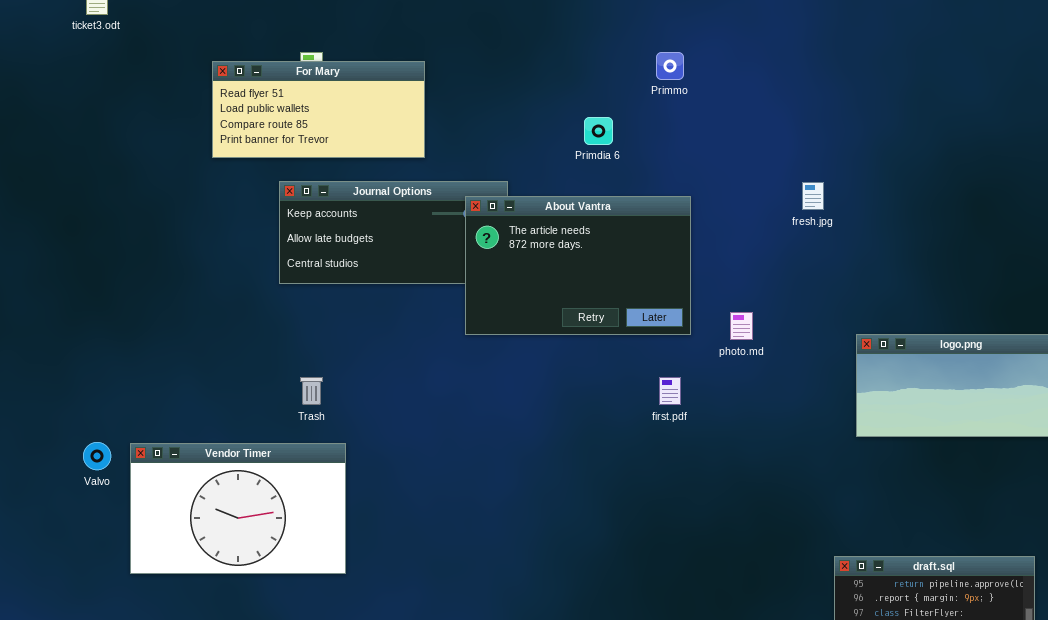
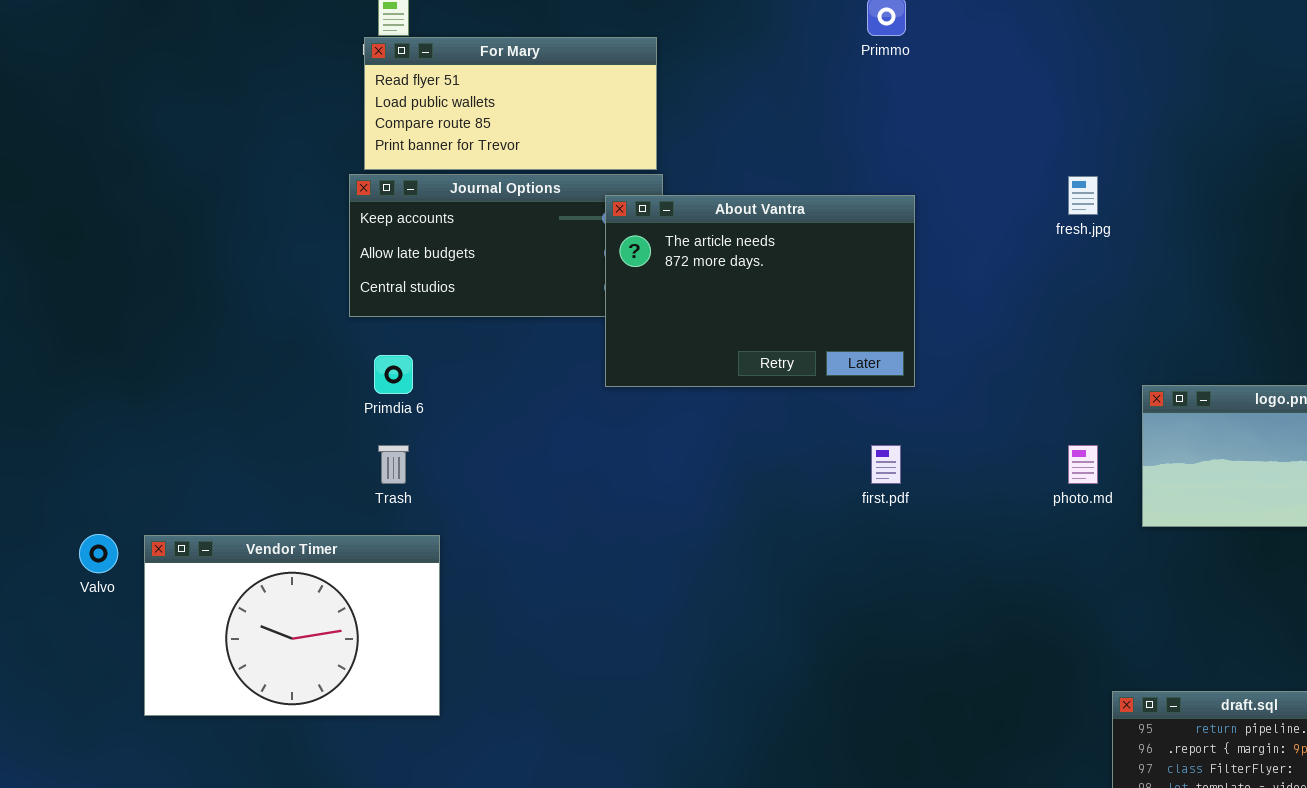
For Mary: [212,61,425,158] -> [364,37,657,170], moved
Primdia 6: [584,117,613,145] -> [374,355,413,394], moved
photo.md: [730,312,753,340] -> [1068,445,1098,484], moved

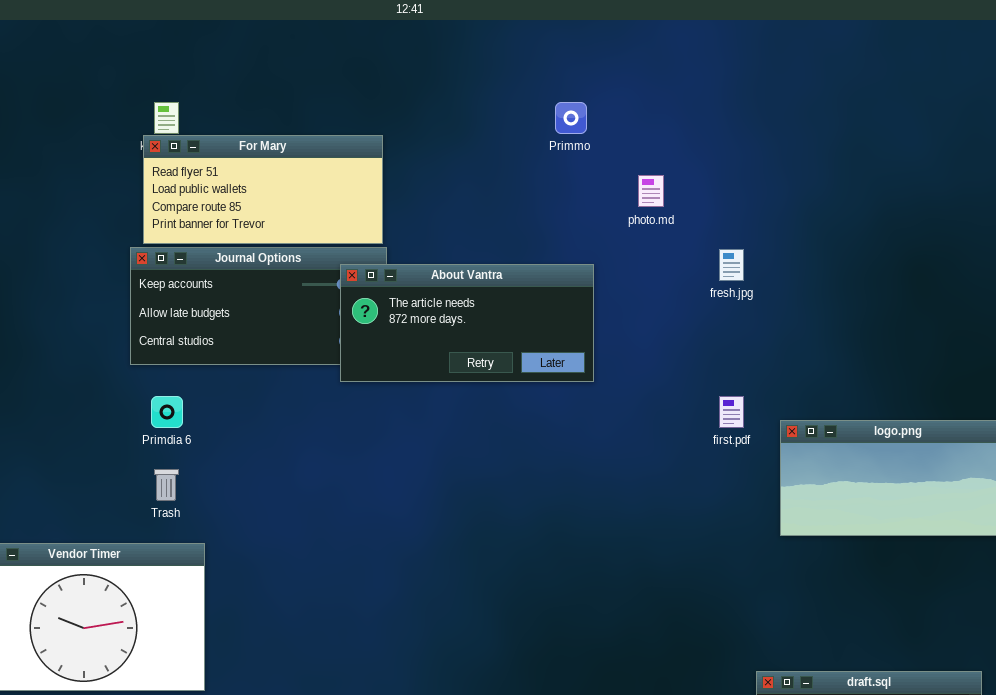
About Vantra: [605,195,915,387] -> [340,264,594,382], resized
first.pdf: [871,445,901,484] -> [719,396,744,428], moved
photo.md: [1068,445,1098,484] -> [638,175,664,207], moved

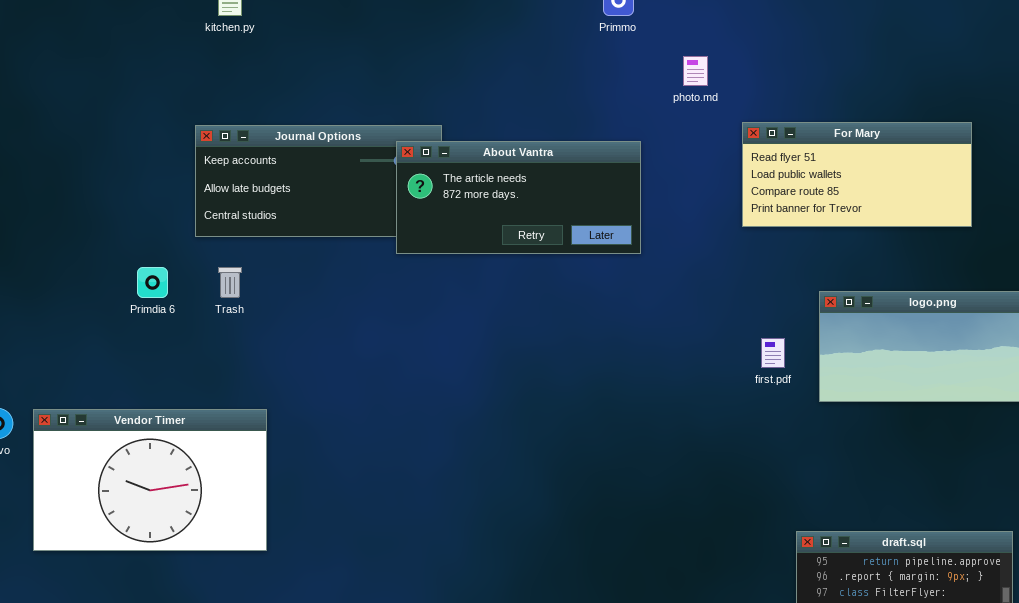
For Mary: [143,135,383,244] -> [742,122,972,227], moved
Primdia 6: [151,396,183,428] -> [137,267,168,298], moved
first.pdf: [719,396,744,428] -> [761,338,785,368], moved
Trash: [154,469,179,501] -> [218,267,242,298], moved

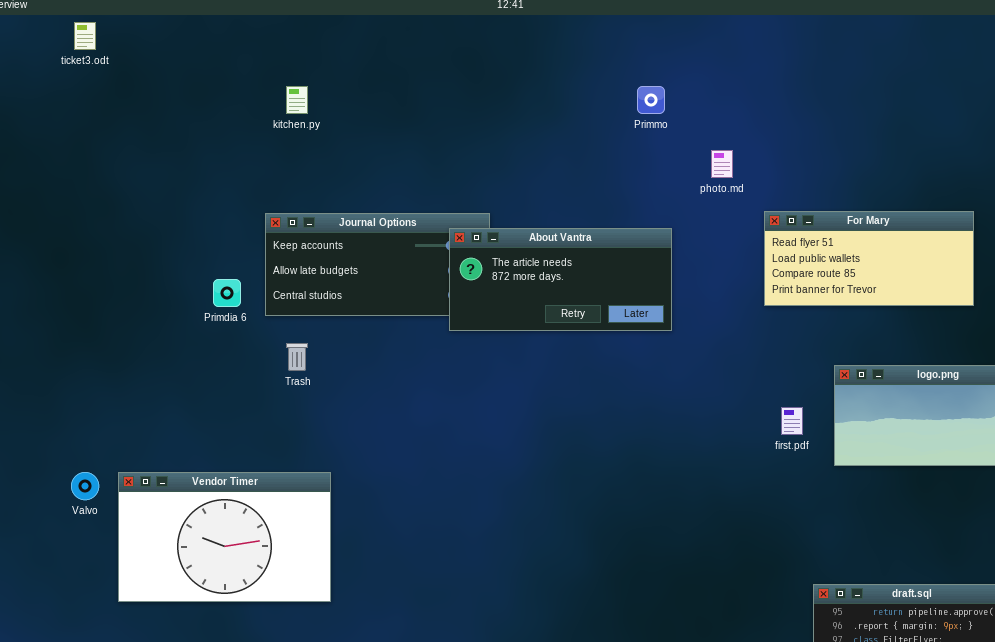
Primdia 6: [137,267,168,298] -> [213,279,241,307], moved

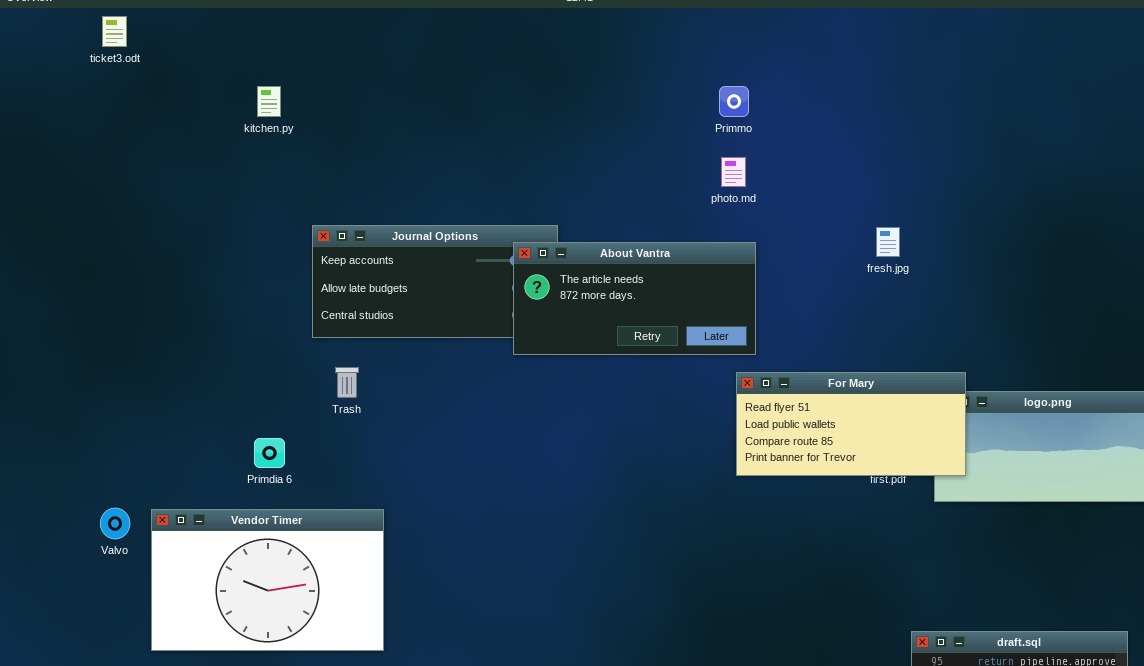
kitchen.py: [286,86,308,114] -> [257,86,281,117], moved
photo.md: [711,150,733,178] -> [721,157,746,187], moved
For Mary: [764,211,974,306] -> [736,372,966,476], moved
Primdia 6: [213,279,241,307] -> [254,438,285,468], moved

